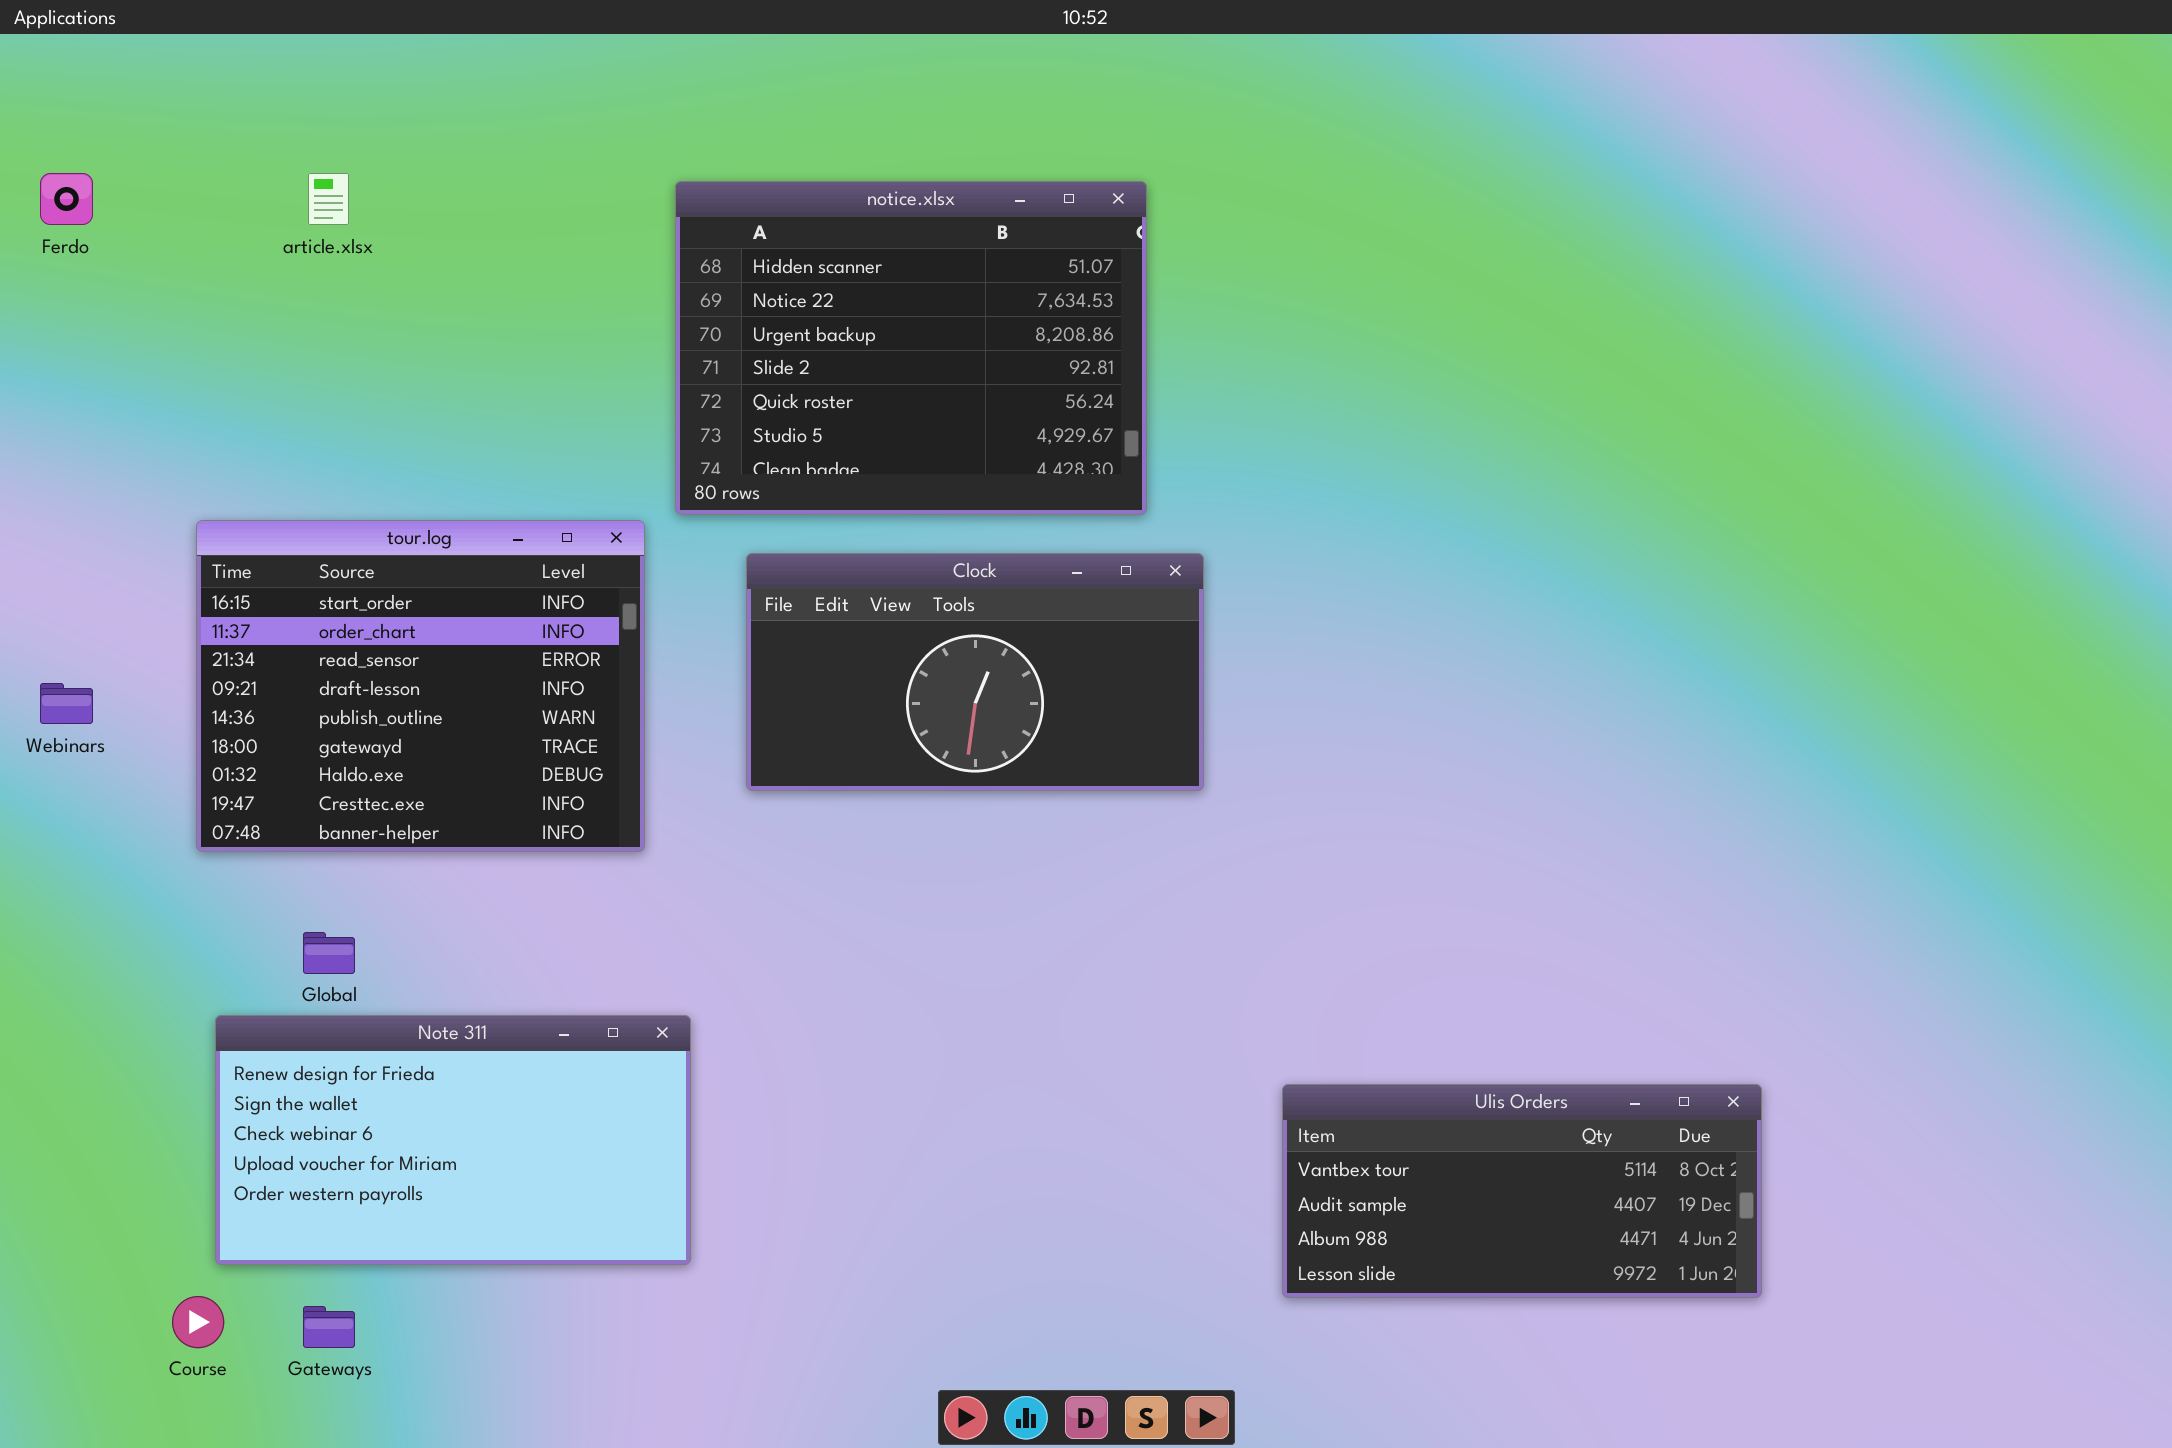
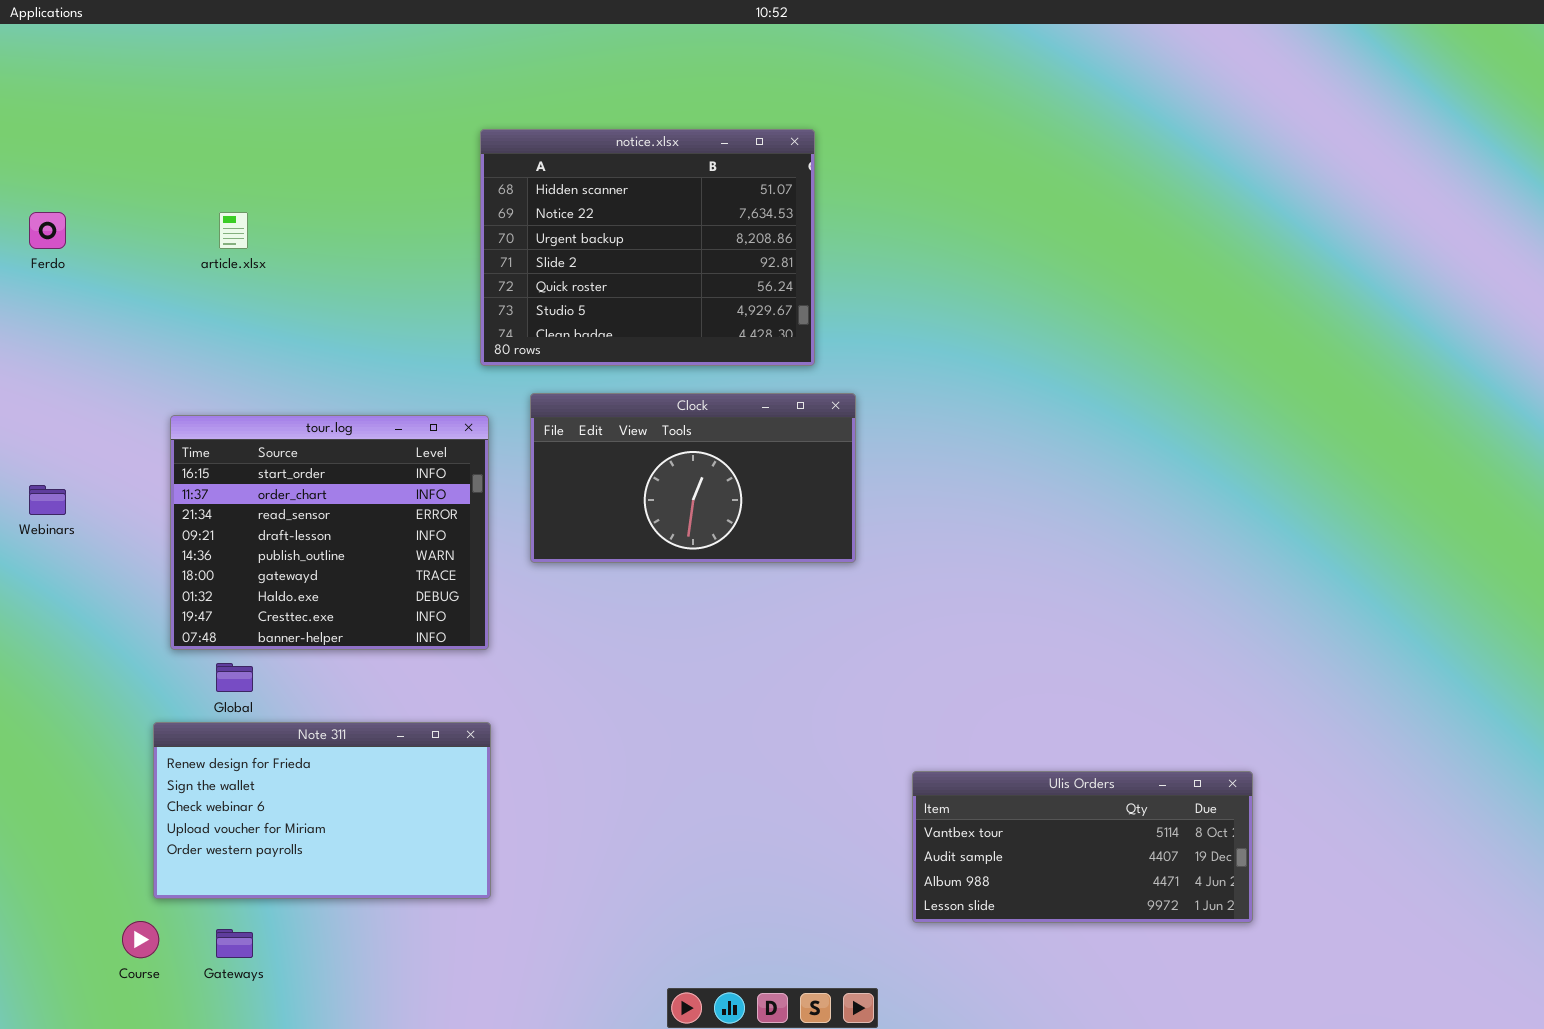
Ferdo: [40,173,93,225] -> [29,212,66,249], moved
article.xlsx: [308,173,349,225] -> [219,212,248,249], moved
tour.log: [196,520,645,852] -> [170,415,489,650], moved

